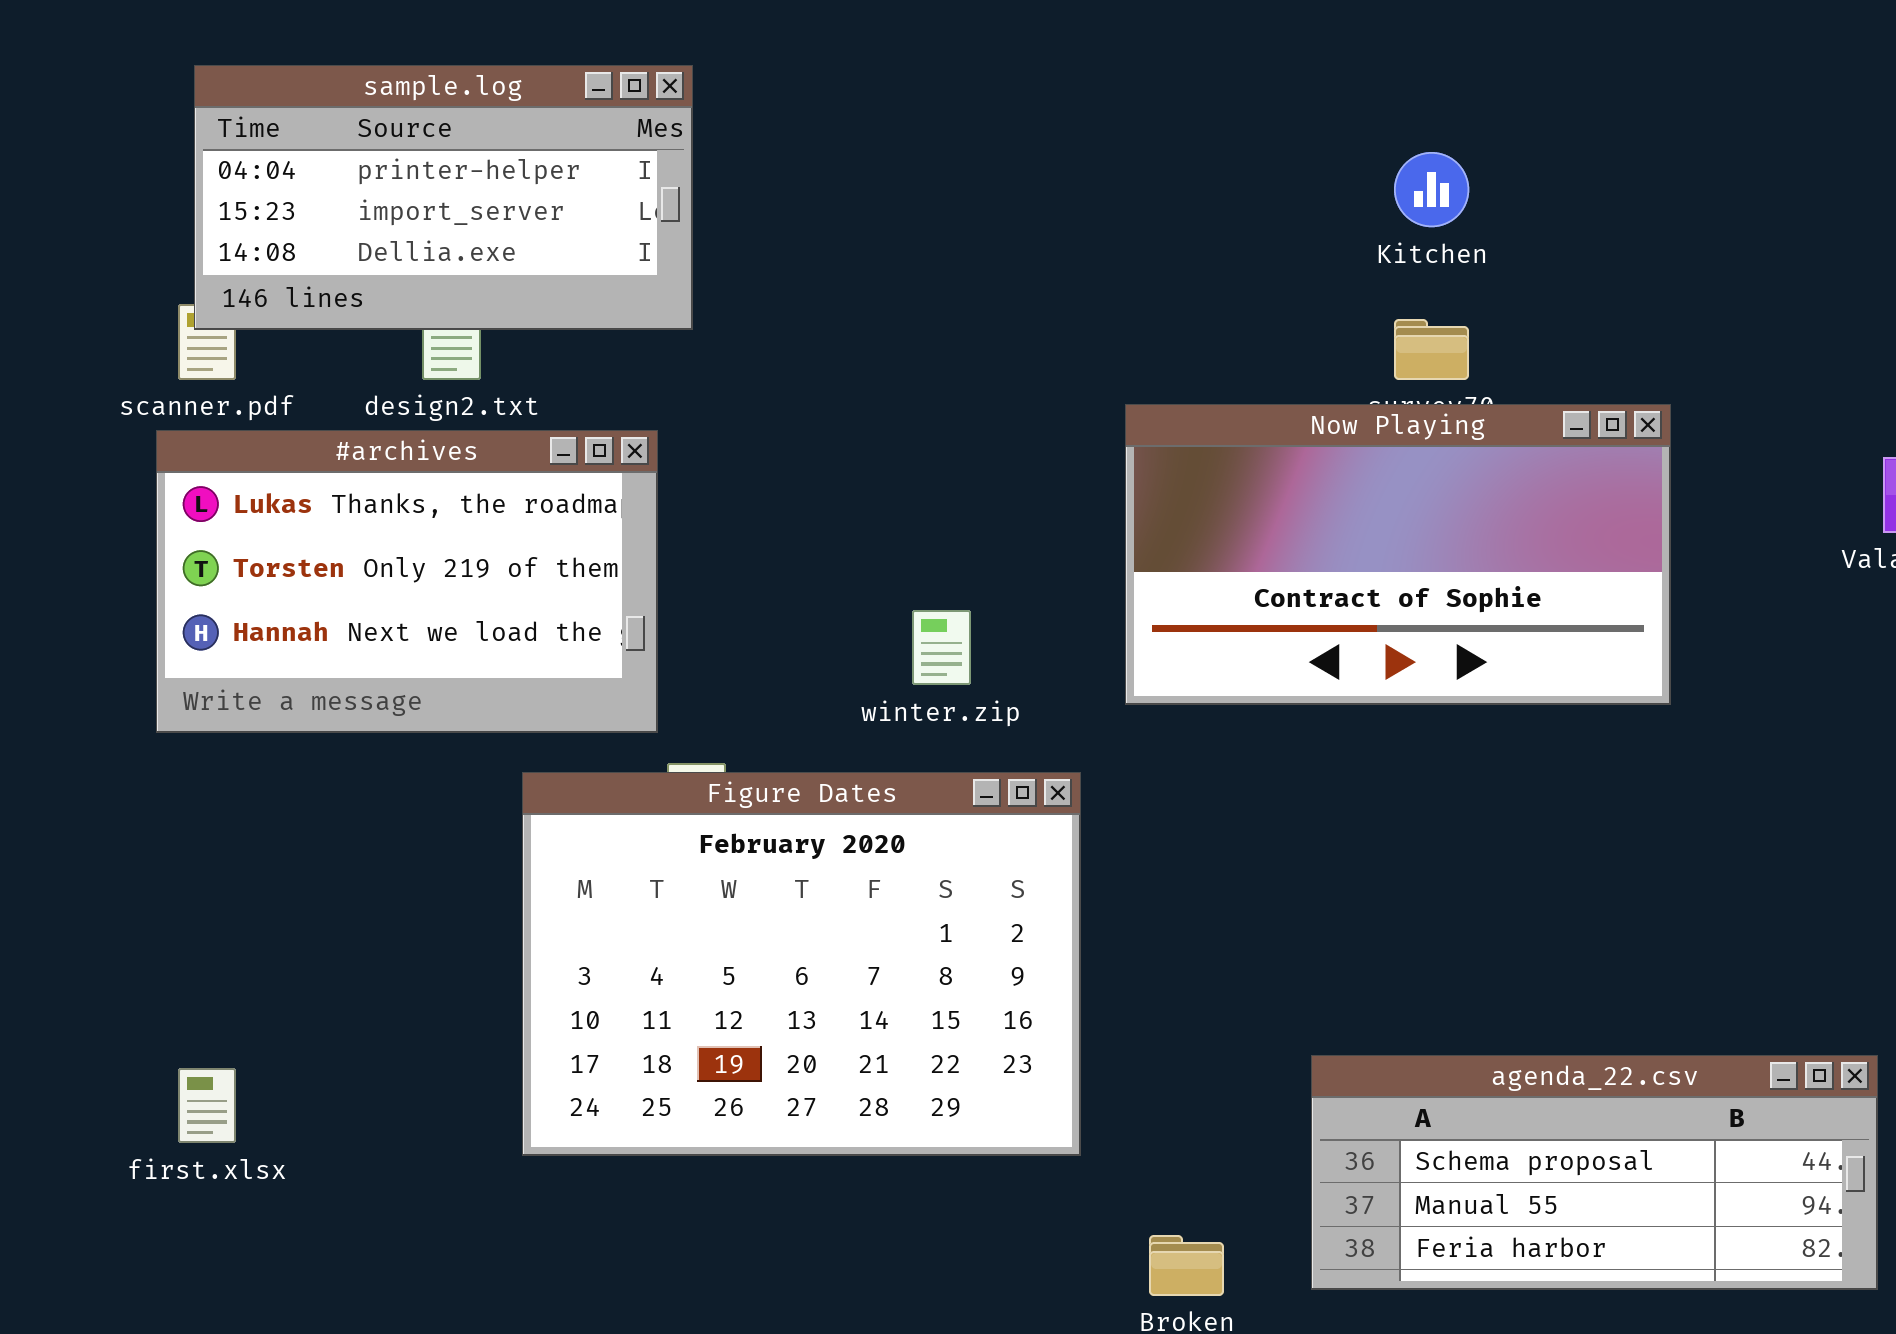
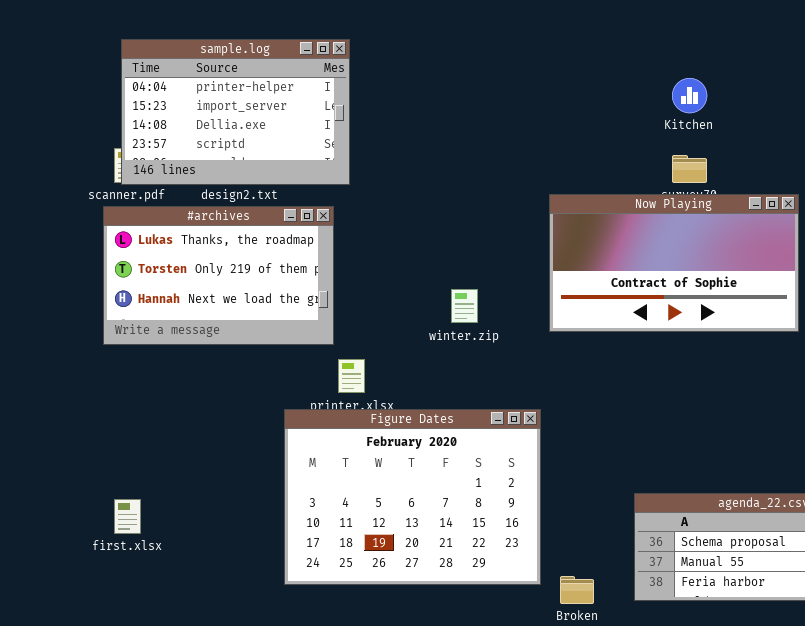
sample.log: [194,65,693,330] -> [121,39,350,185], resized
Figure Dates: [522,772,1081,1156] -> [284,409,541,585], moved

